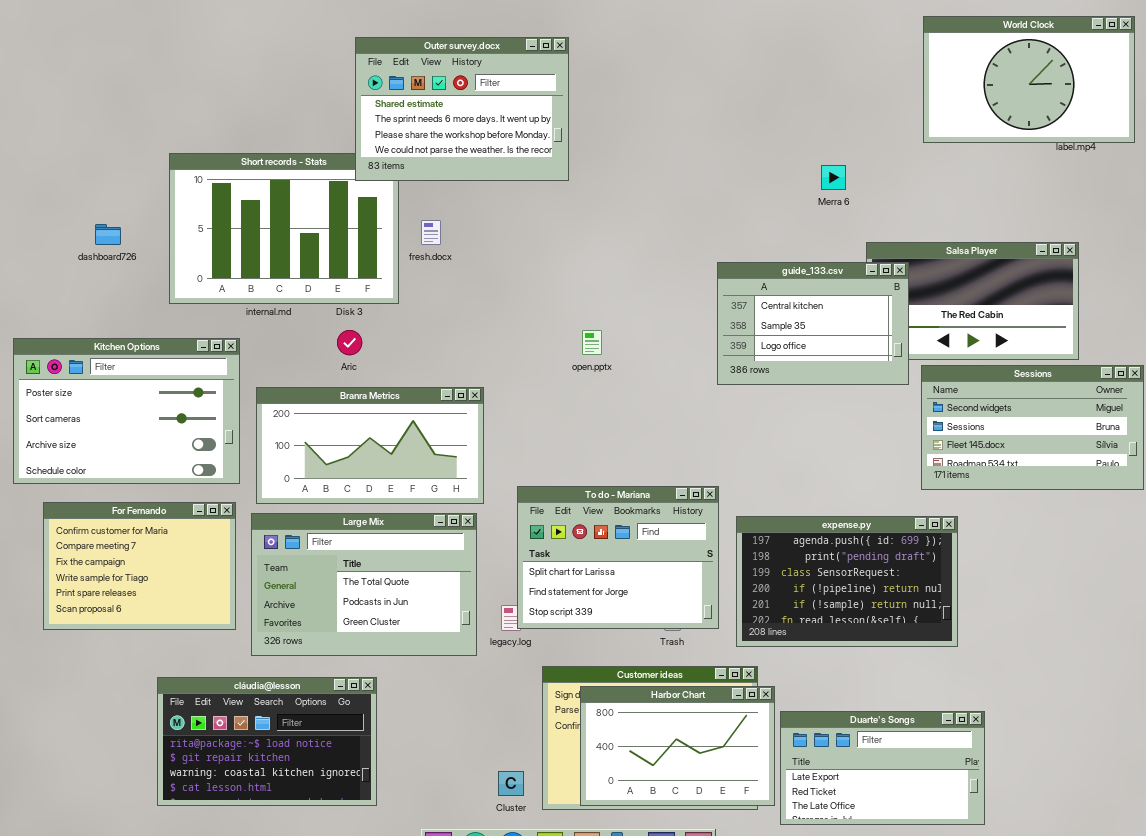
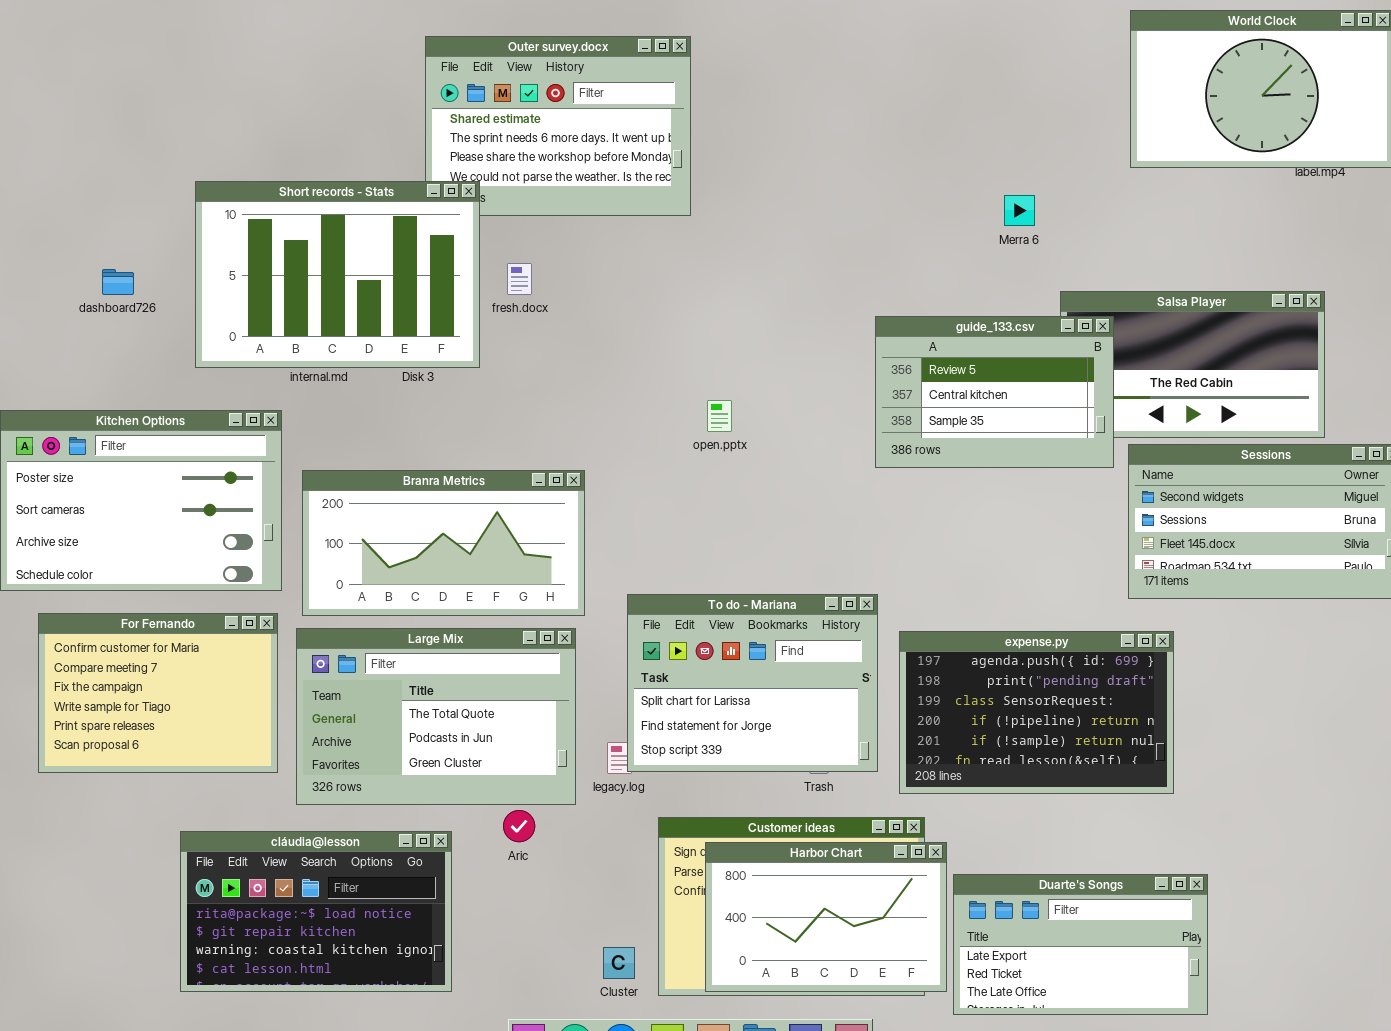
Short records - Stats: [169,153,399,304] -> [195,181,480,368], raised
guide_133.csv: [717,262,909,385] -> [875,316,1114,468], scrolled up 1 row
Aric: [337,330,362,355] -> [503,810,535,842], moved

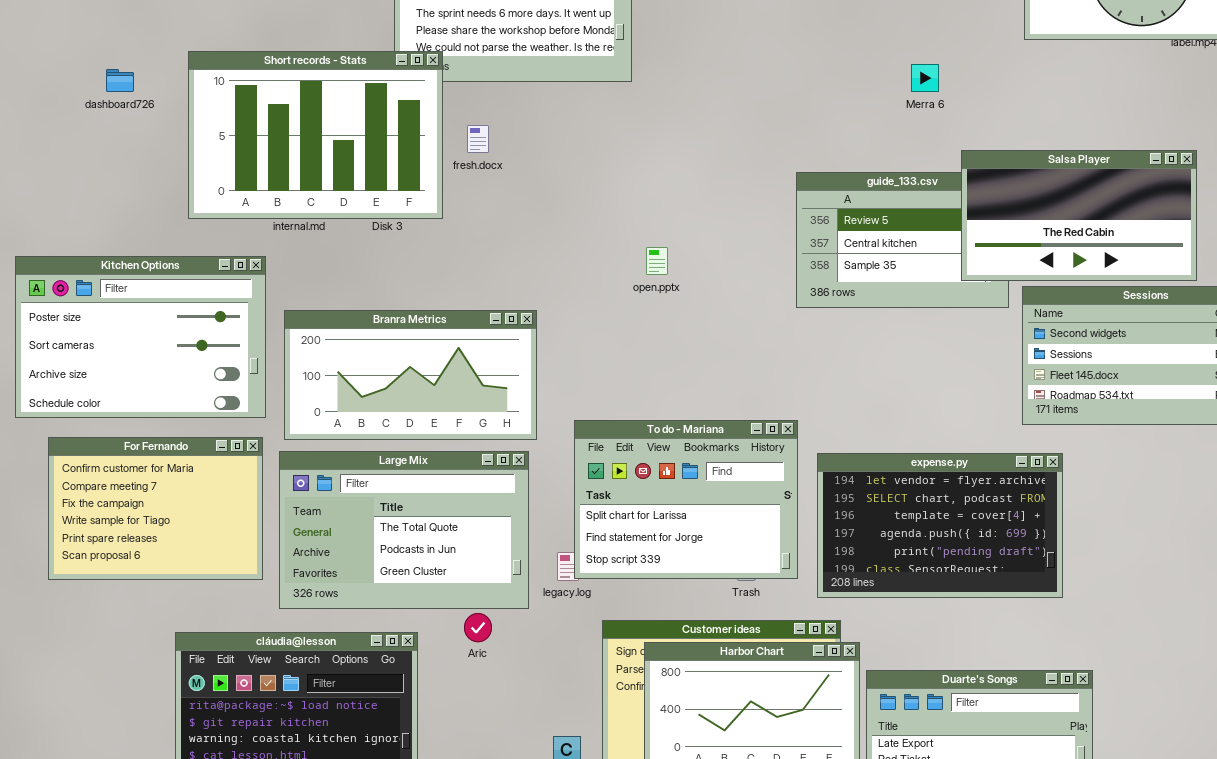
dashboard726: [102,269,134,295] -> [106,69,134,92], moved
Salsa Player: [1060,291,1325,438] -> [961,150,1197,281], raised
expense.py: [899,631,1174,794] -> [817,453,1063,598], scrolled up 3 rows

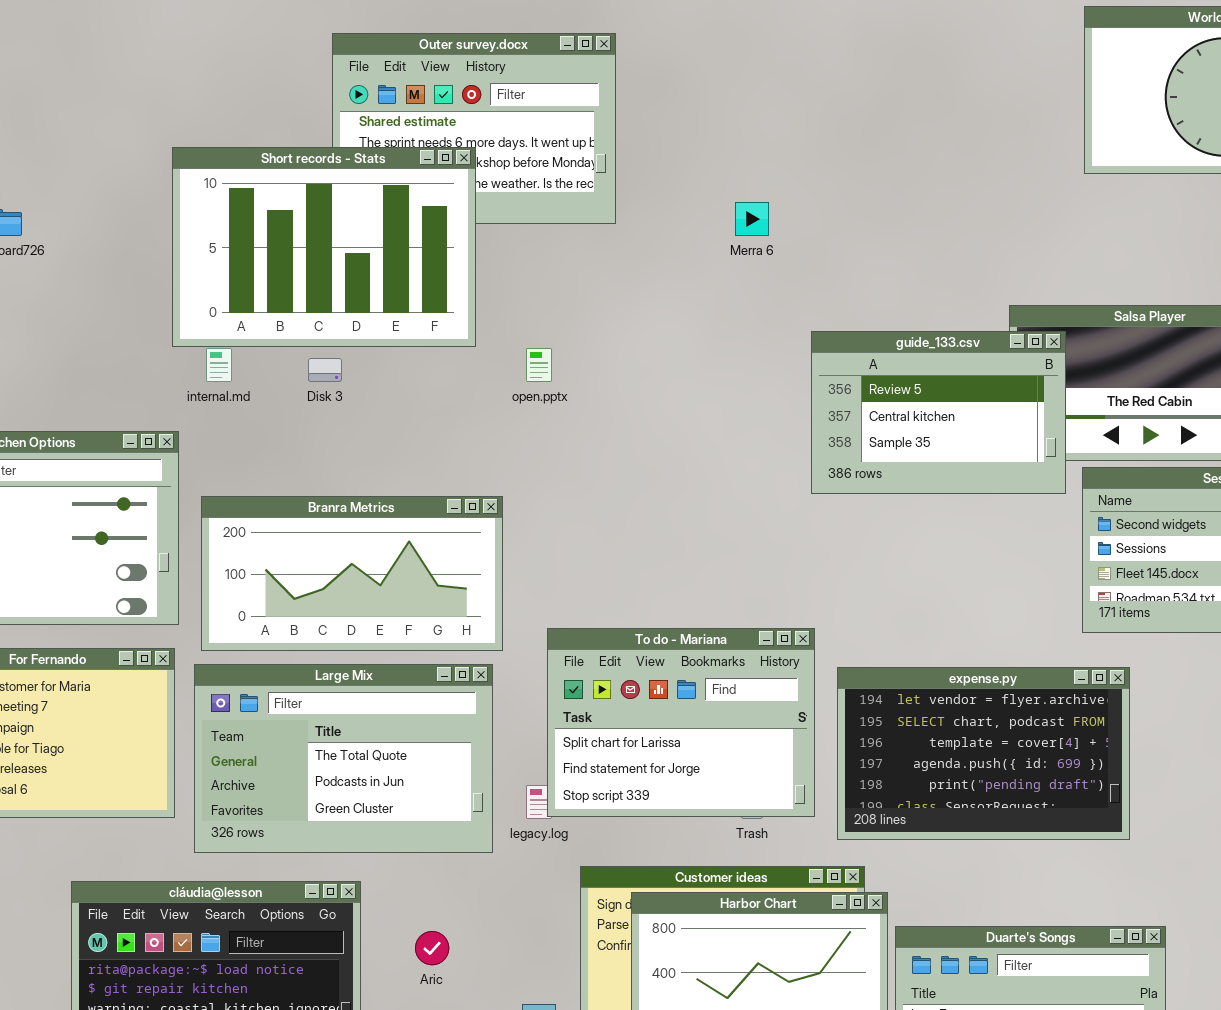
Short records - Stats: [188,51,443,219] -> [172,147,476,347], moved
Merra 6: [911,64,939,92] -> [735,202,769,236], moved
guide_133.csv: [796,172,1009,308] -> [811,331,1066,494], raised
open.pptx: [646,247,668,275] -> [526,348,552,382], moved
Aric: [464,613,492,642] -> [415,931,449,965], moved

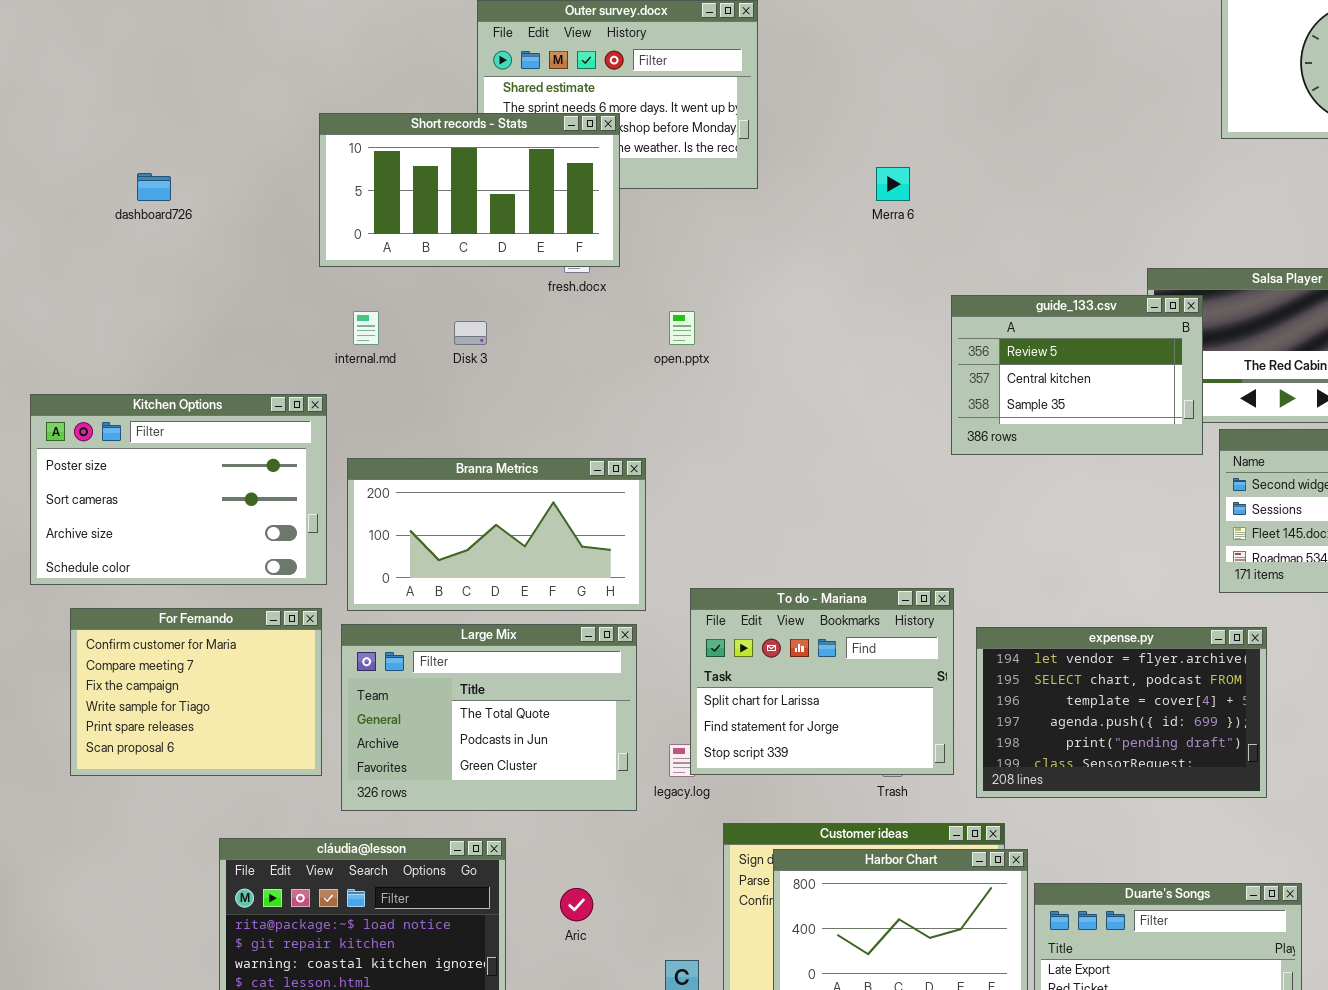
Short records - Stats: [172,147,476,347] -> [319,113,620,267], resized

